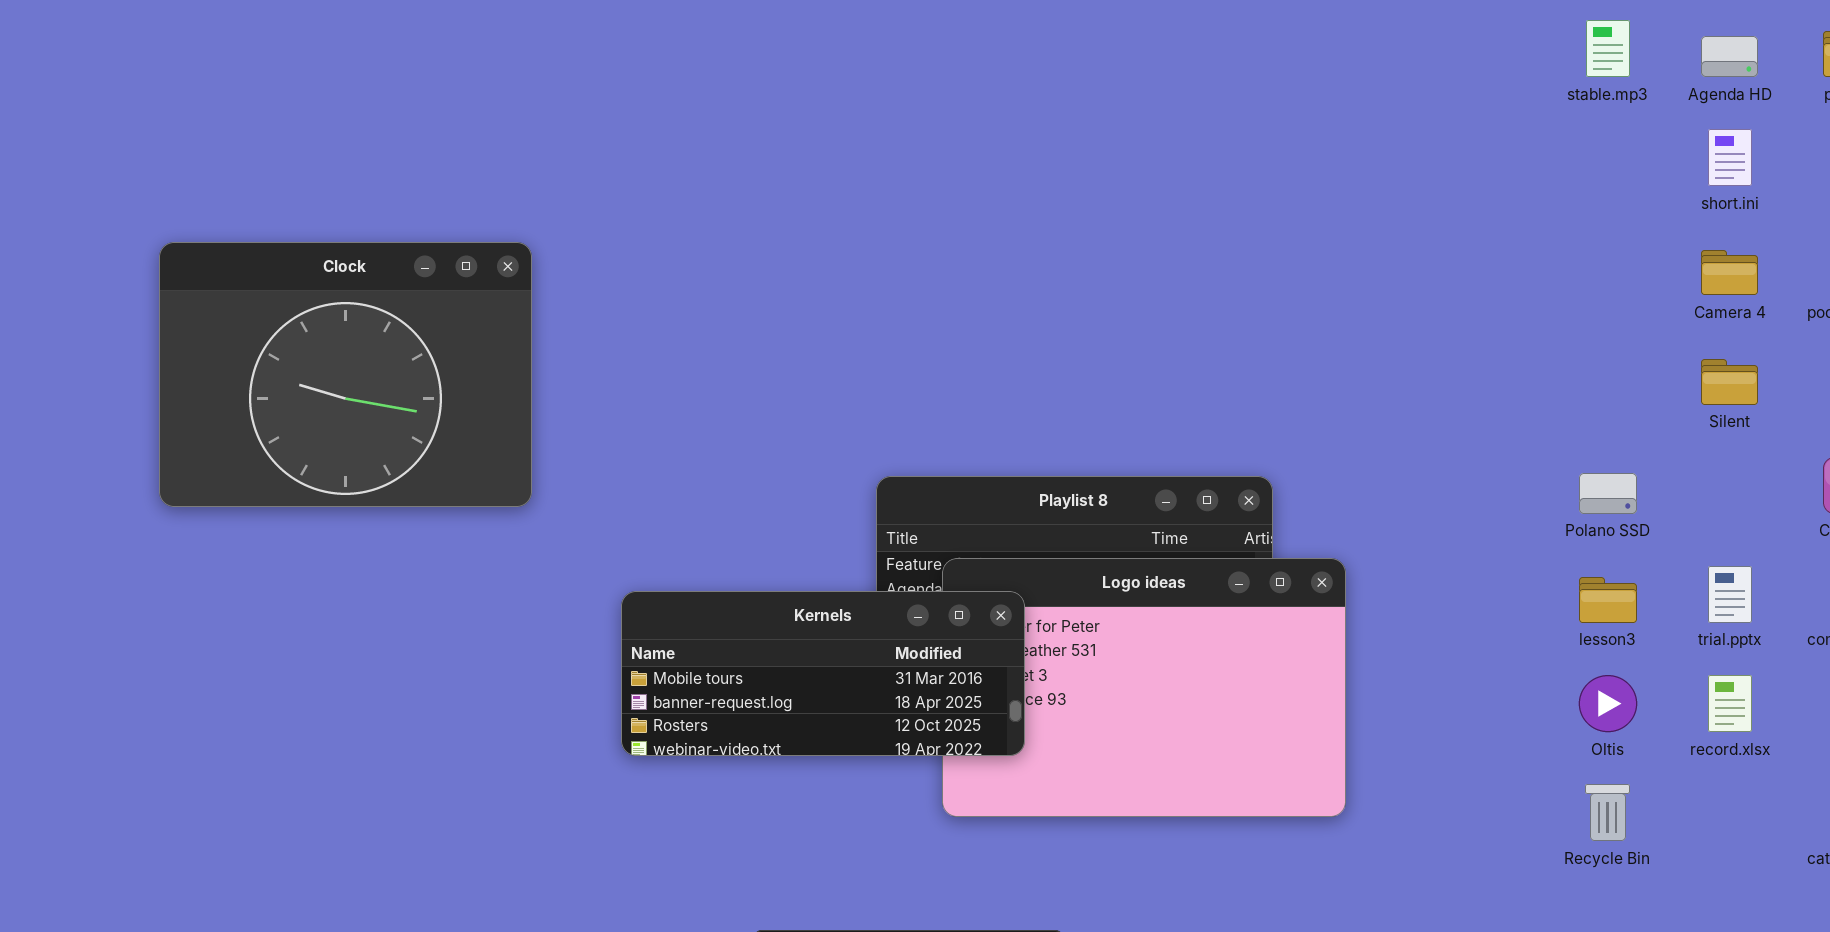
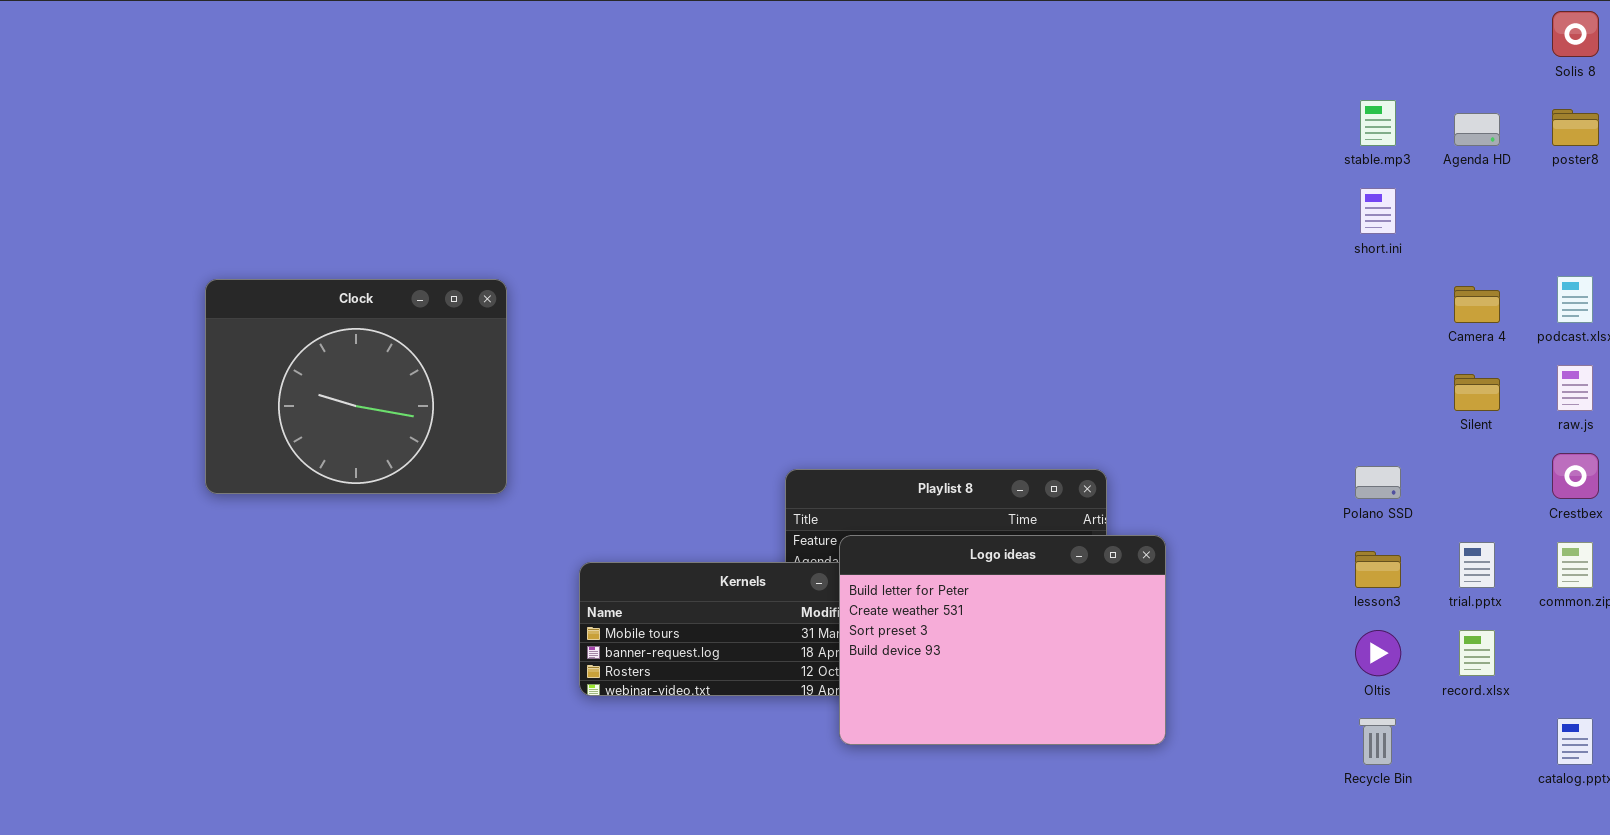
short.ini: [1708,129,1752,186] -> [1360,188,1396,234], moved
Logo ideas: [942,558,1346,817] -> [839,535,1166,745], raised

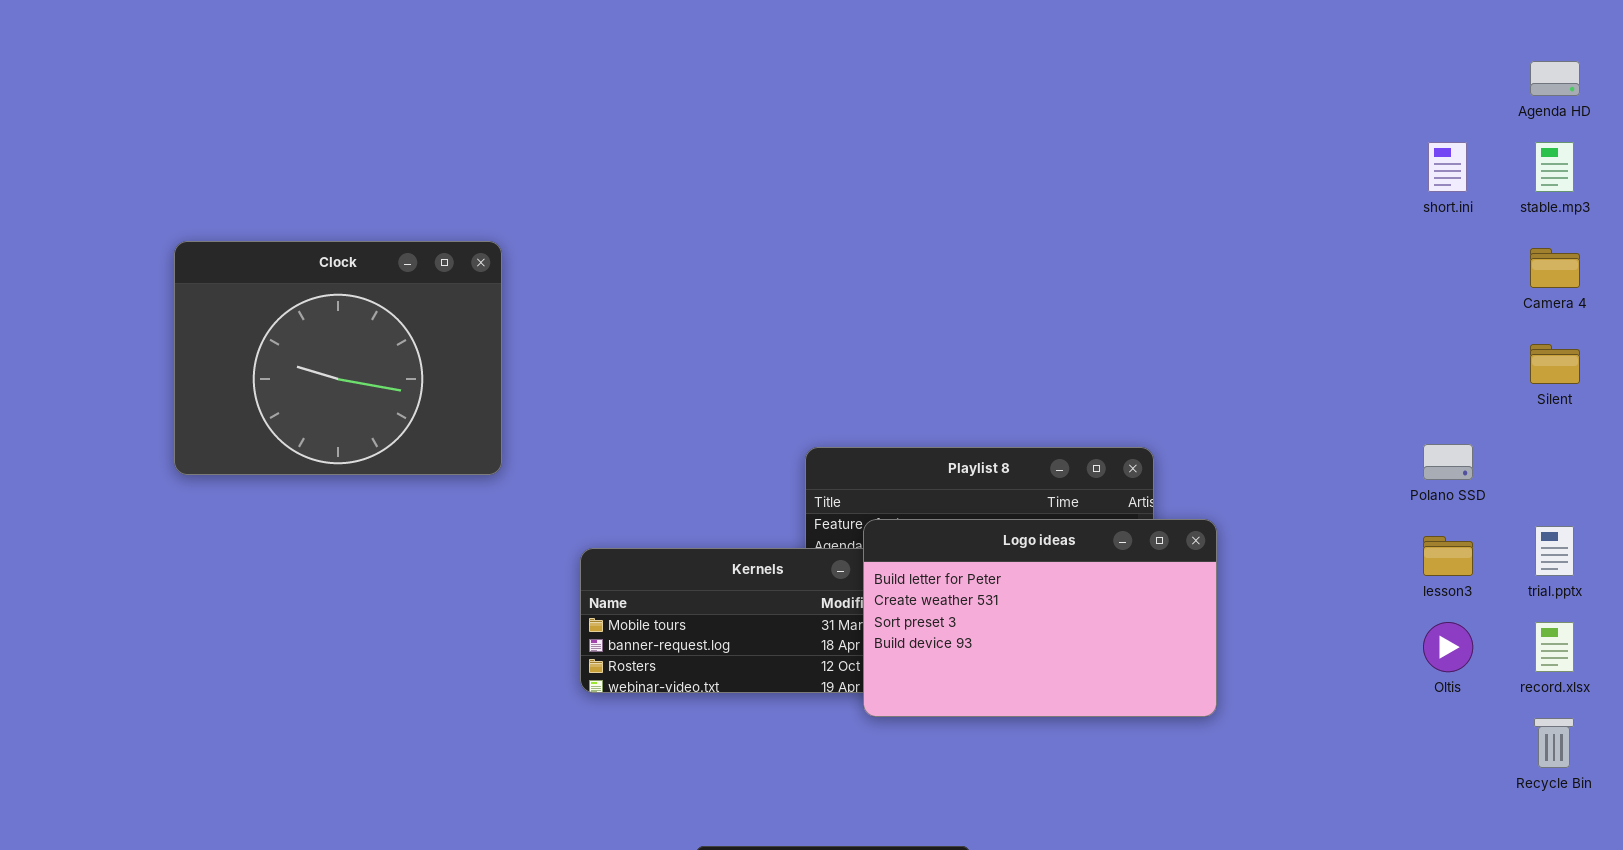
stable.mp3: [1360,100,1396,146] -> [1535,142,1574,192], moved
Logo ideas: [839,535,1166,745] -> [863,519,1217,717], resized
Recycle Bin: [1359,718,1396,765] -> [1534,718,1574,768], moved

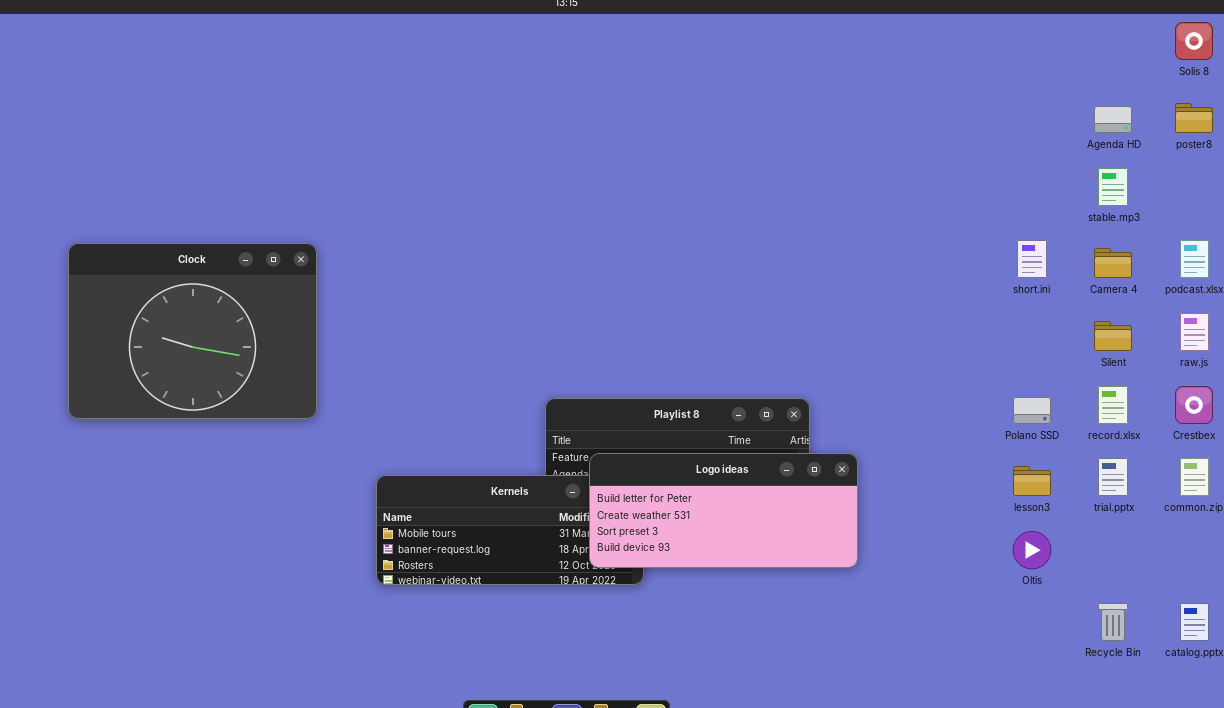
short.ini: [1428,142,1467,192] -> [1017,240,1047,278], moved
Logo ideas: [863,519,1217,717] -> [589,453,858,568], resized
record.xlsx: [1535,622,1574,672] -> [1098,386,1128,424], moved

